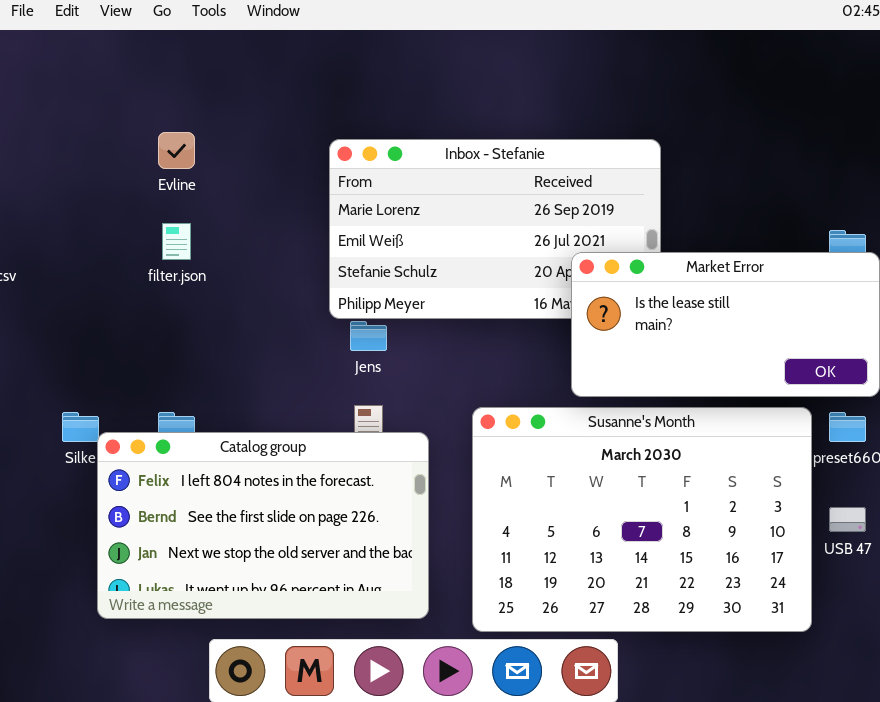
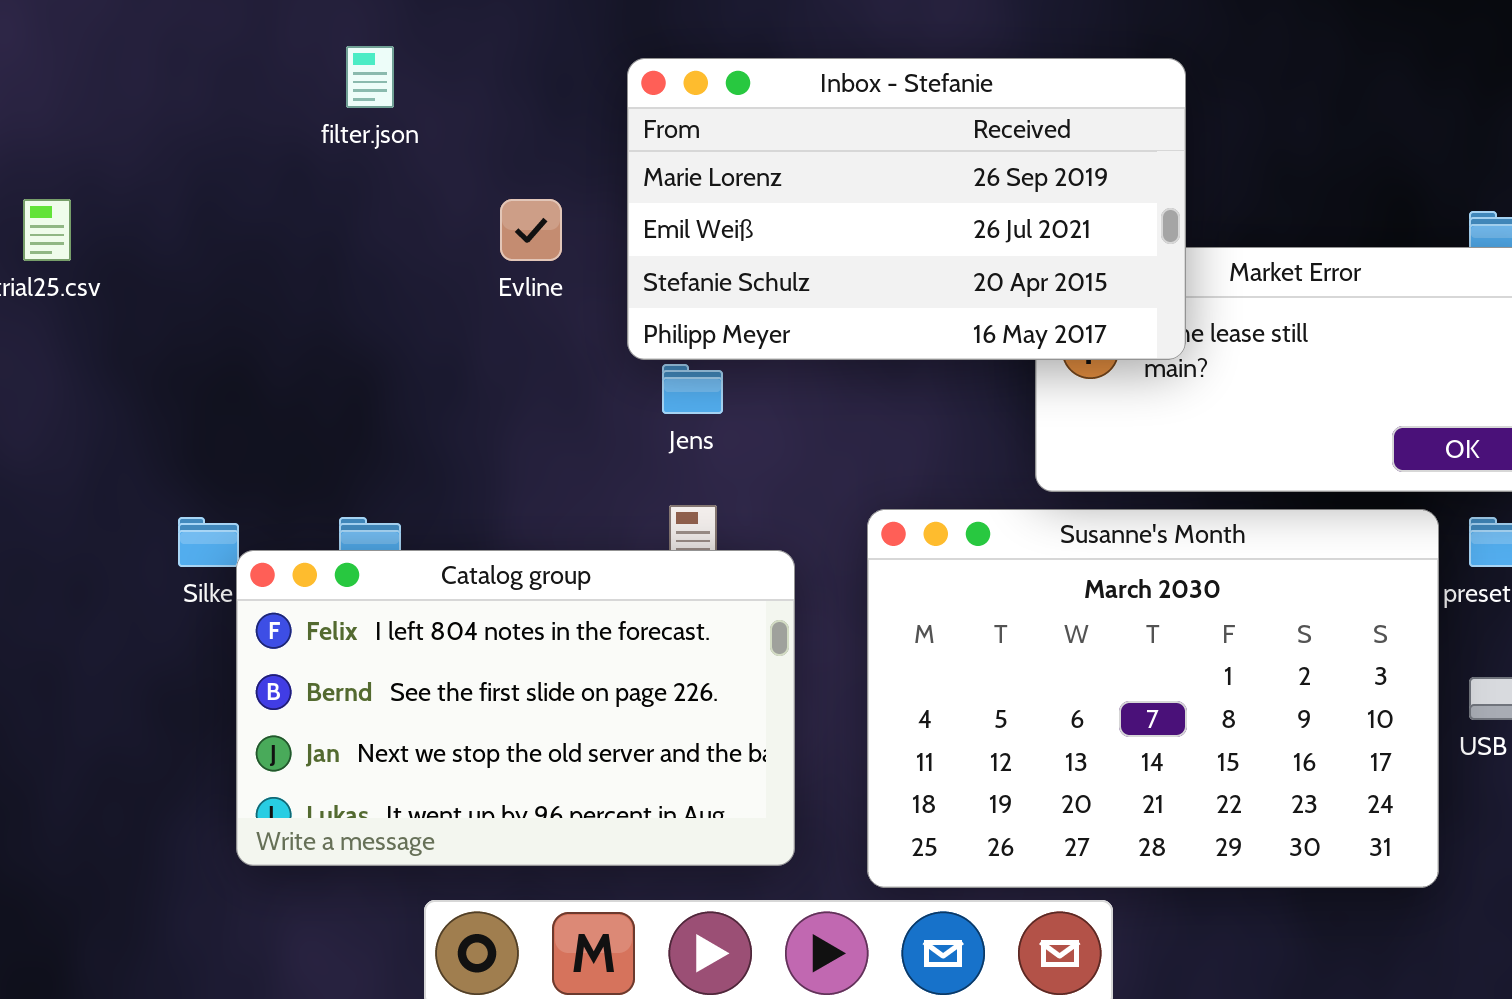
Evline: [158,132,195,169] -> [500,199,562,261], moved
Inbox - Stefanie: [329,139,661,319] -> [627,58,1186,360], raised
filter.json: [162,223,191,260] -> [346,46,394,108], moved

